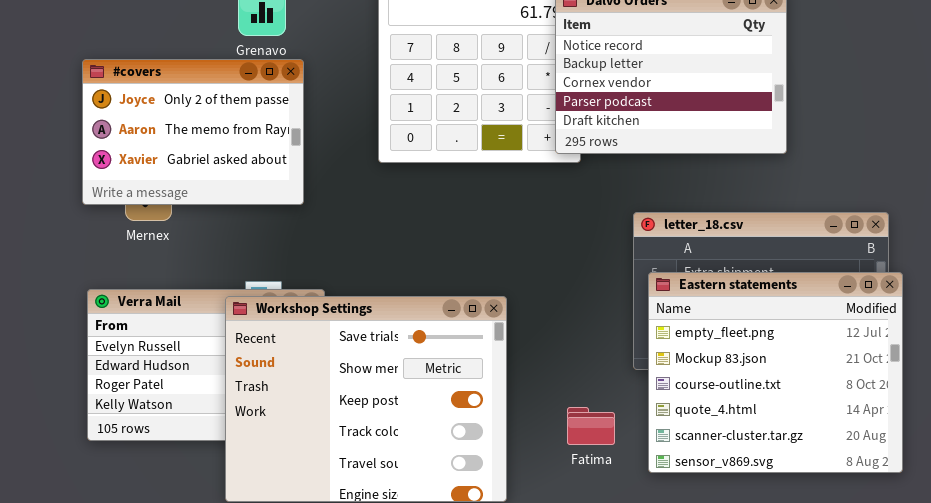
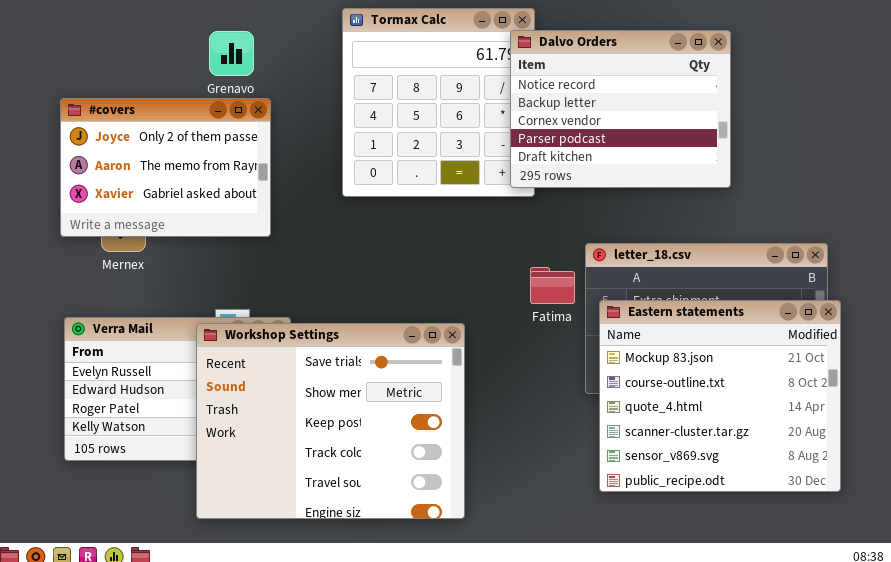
Eastern statements: [648,272,903,473] -> [599,300,841,492], scrolled down 1 row
Fatima: [567,407,615,445] -> [530,267,575,304], moved

